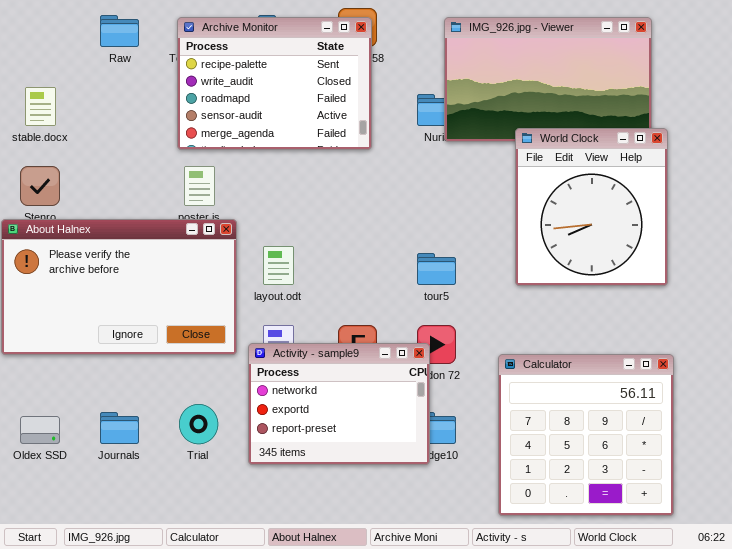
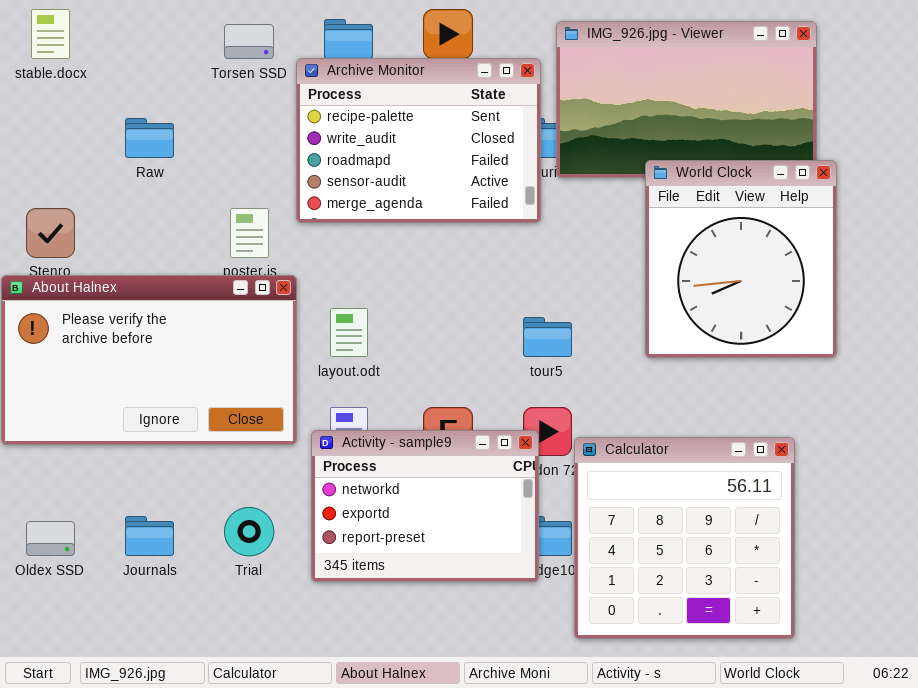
Raw: [100,15,139,47] -> [125,118,174,158], moved
Archive Monitor: [177,17,372,150] -> [296,58,541,223], moved
stable.docx: [25,87,56,126] -> [31,9,70,59], moved
Calculator: [498,354,674,516] -> [574,437,795,639], moved

